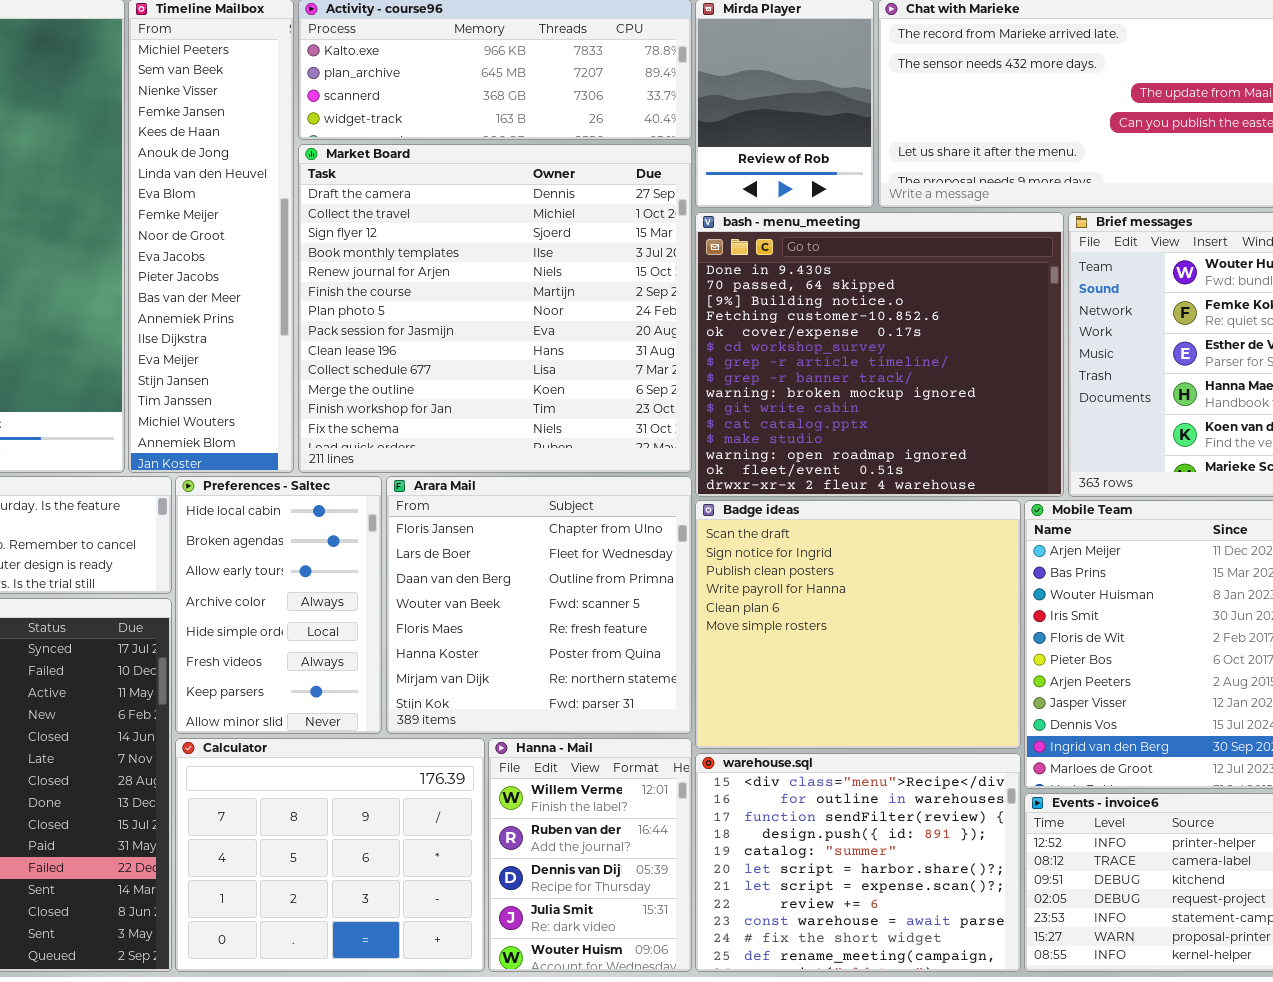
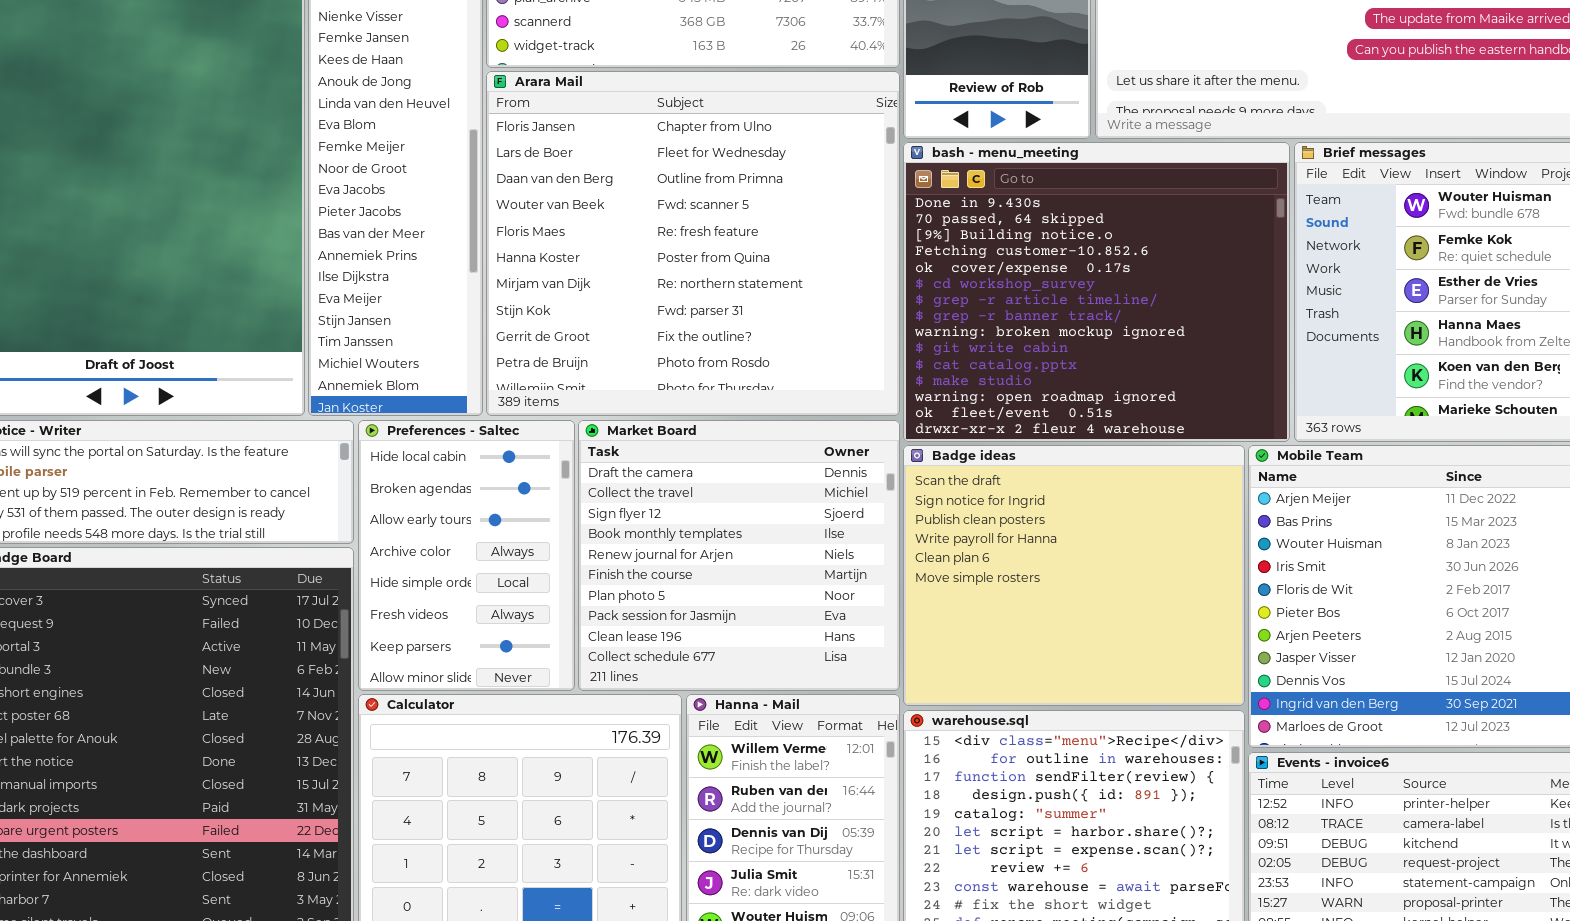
Market Board: [298,144,692,473] -> [578,420,900,691], moved, resized
Arara Mail: [386,476,692,734] -> [486,71,900,416], moved, resized

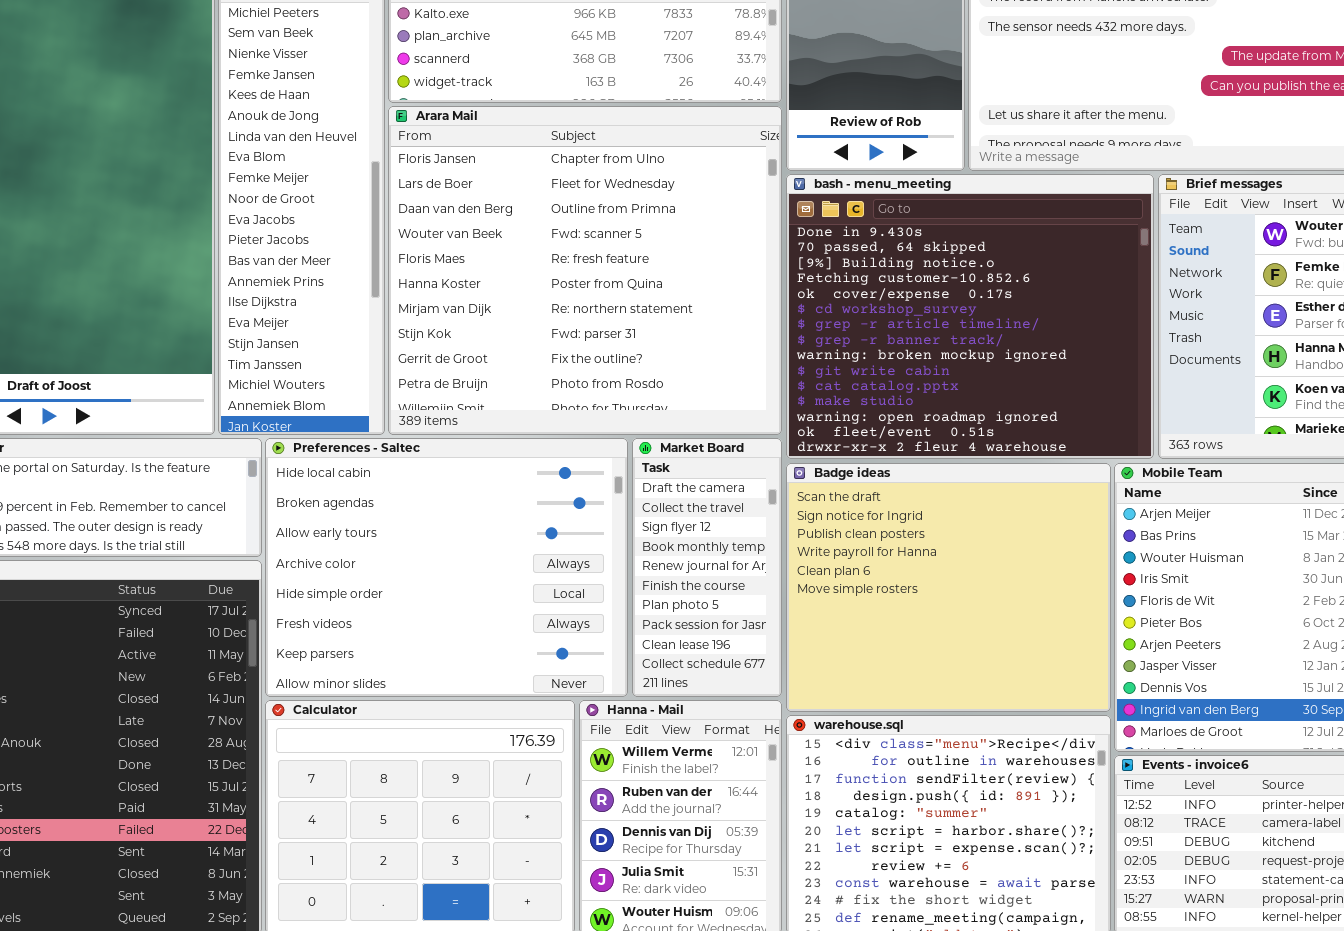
Preferences - Saltec: [358,420,575,691] -> [265,438,628,697], resized
Market Board: [578,420,900,691] -> [632,438,782,697], resized

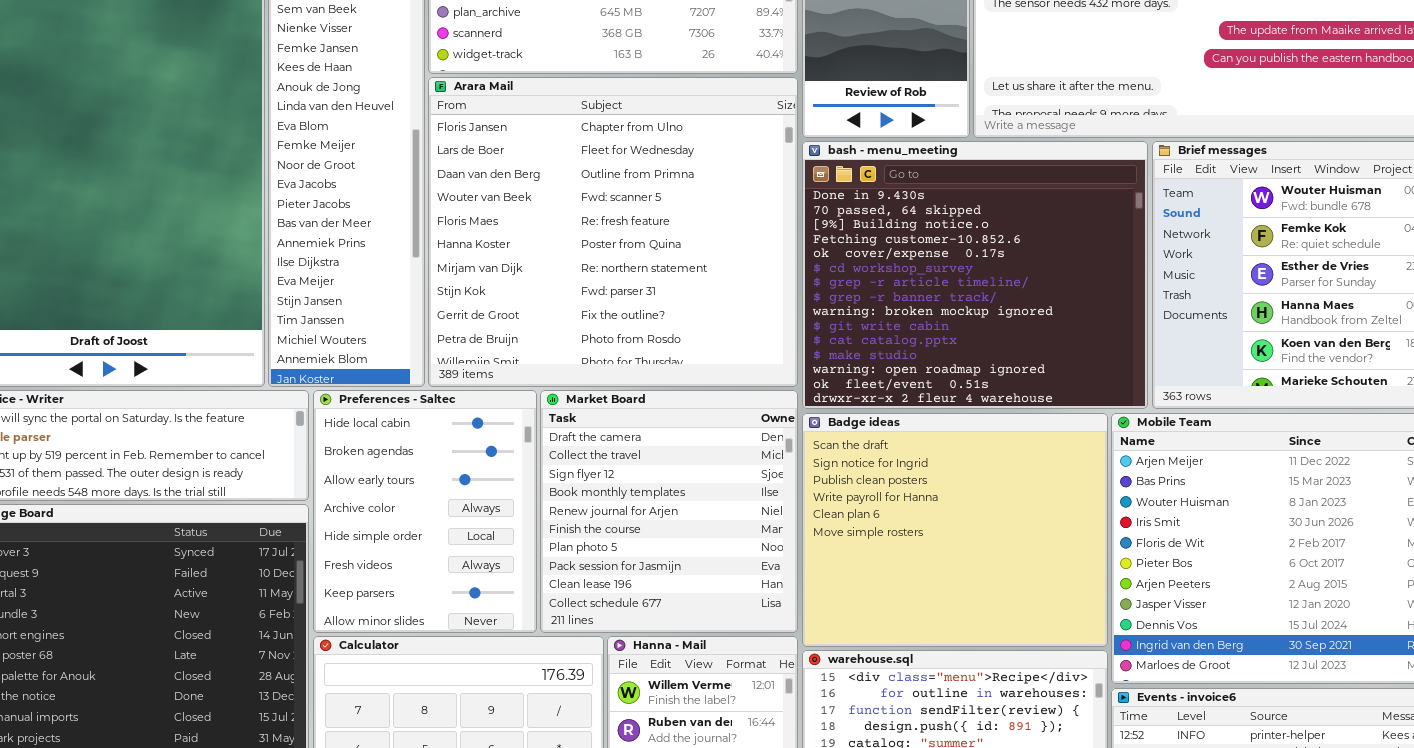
Preferences - Saltec: [265,438,628,697] -> [313,390,537,633], resized
Market Board: [632,438,782,697] -> [540,390,798,633], resized

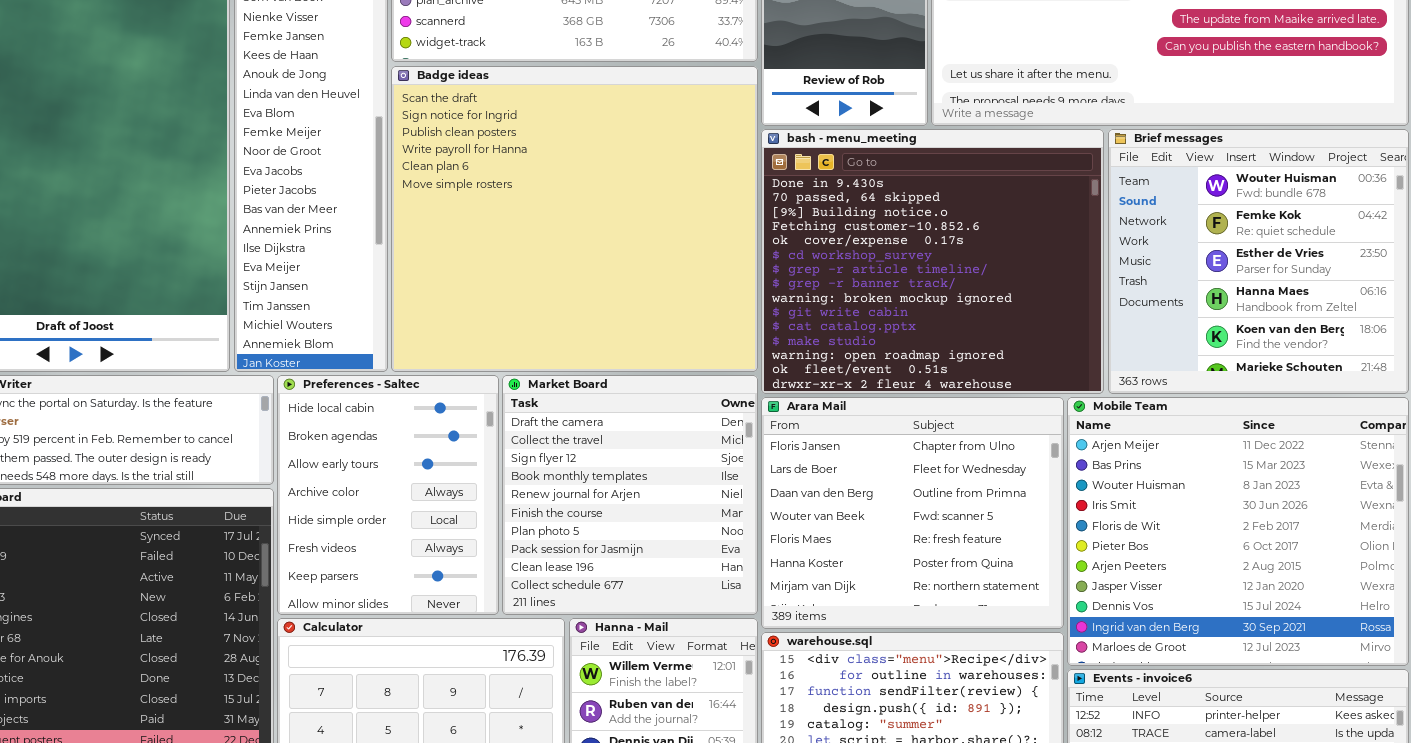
Arara Mail: [428,77,798,387] -> [761,397,1064,629], moved, resized
Badge ideas: [802,413,1108,647] -> [391,66,758,372], moved, resized

